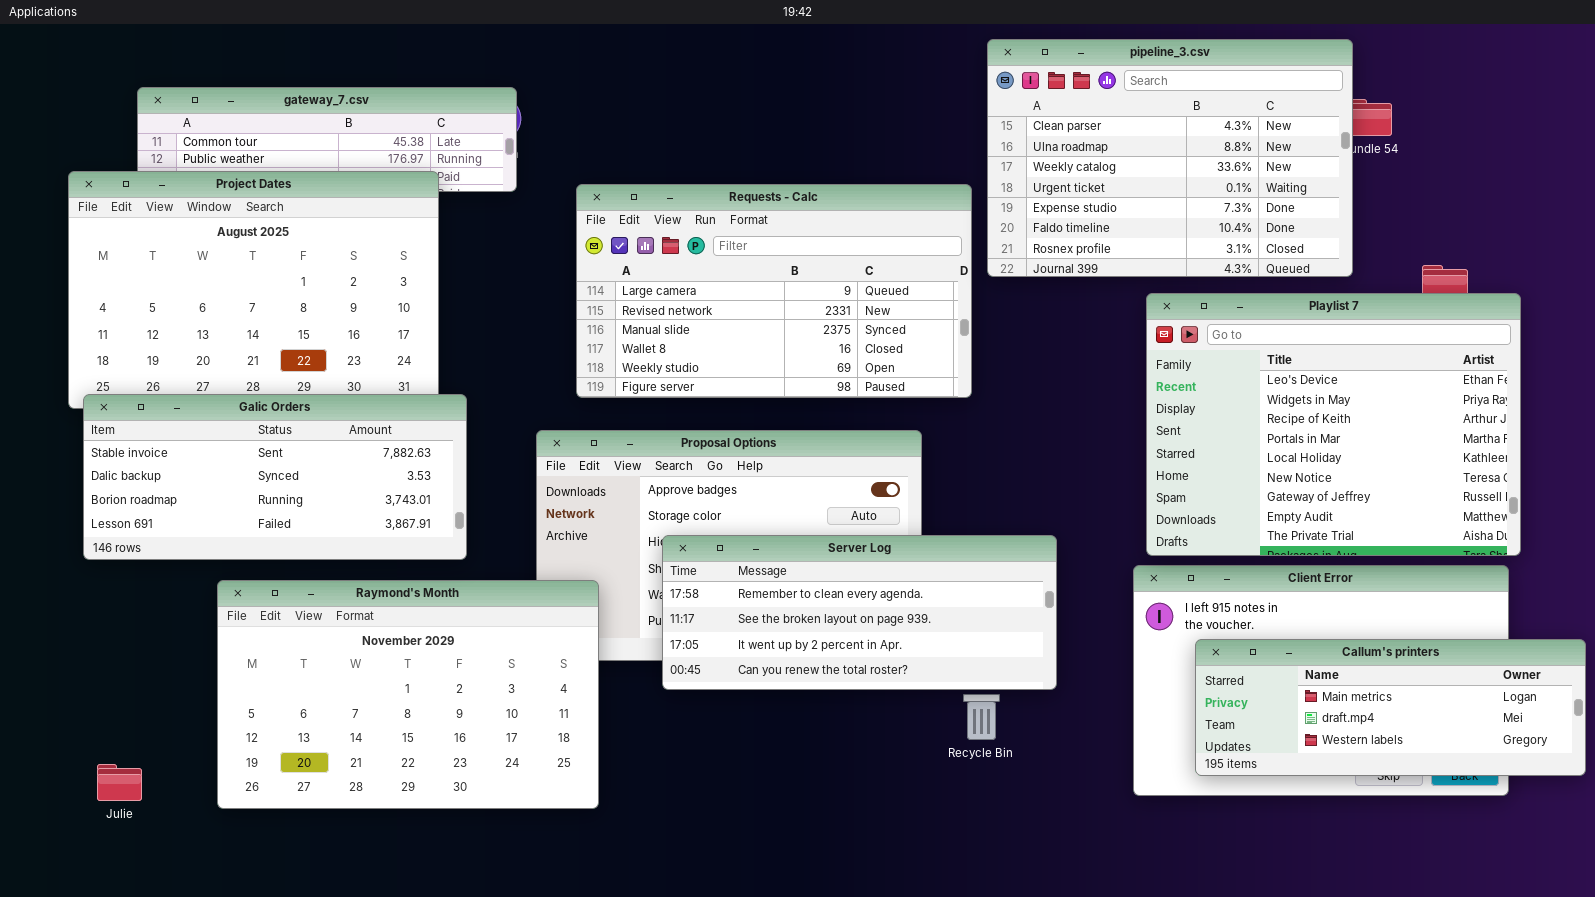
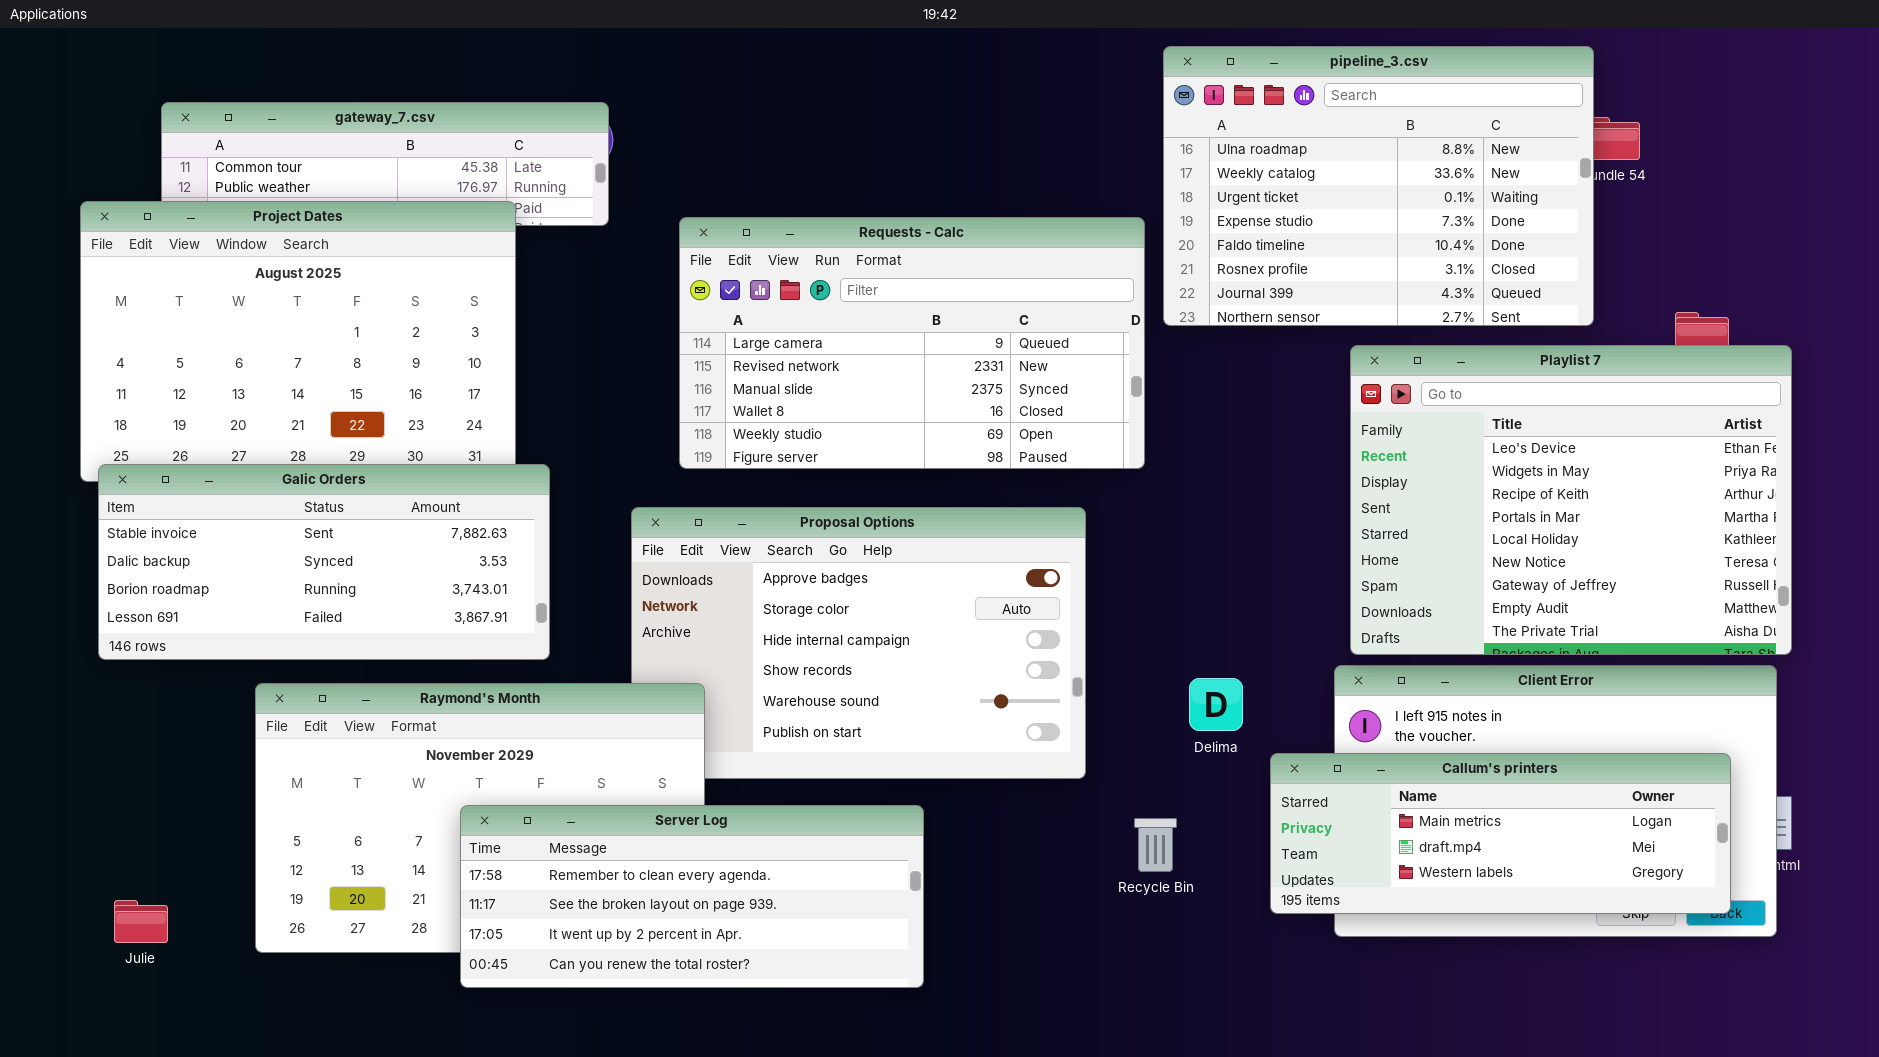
pipeline_3.csv: [987,39,1353,277] -> [1163,46,1594,326], scrolled down 1 row
Server Log: [662,535,1057,690] -> [460,805,924,988], moved
Callum's printers: [1195,639,1586,776] -> [1270,753,1731,914], moved

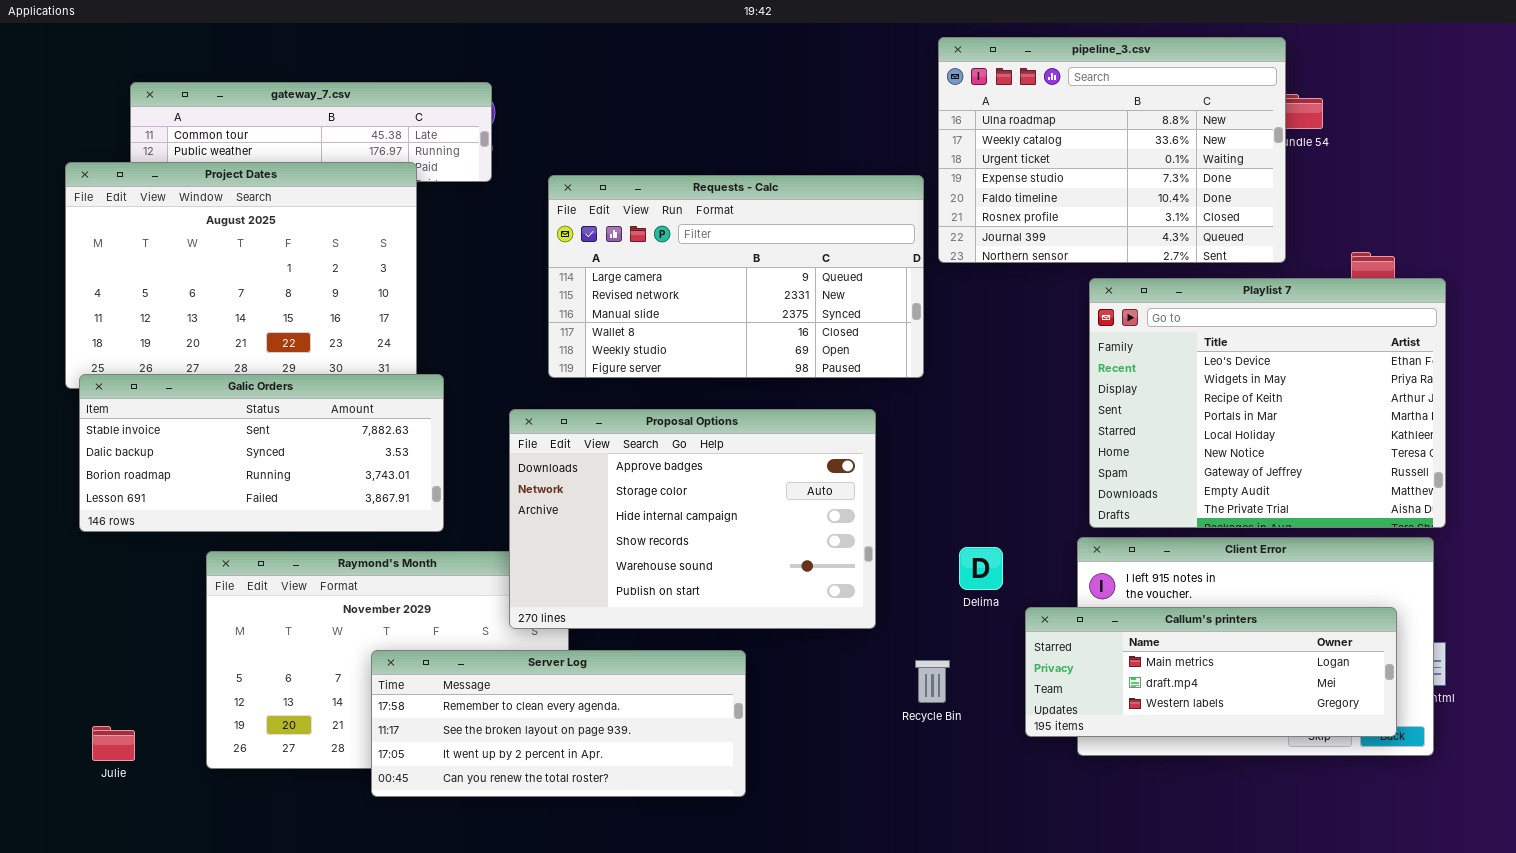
Proposal Options: [631,507,1086,779] -> [509,409,876,629], raised

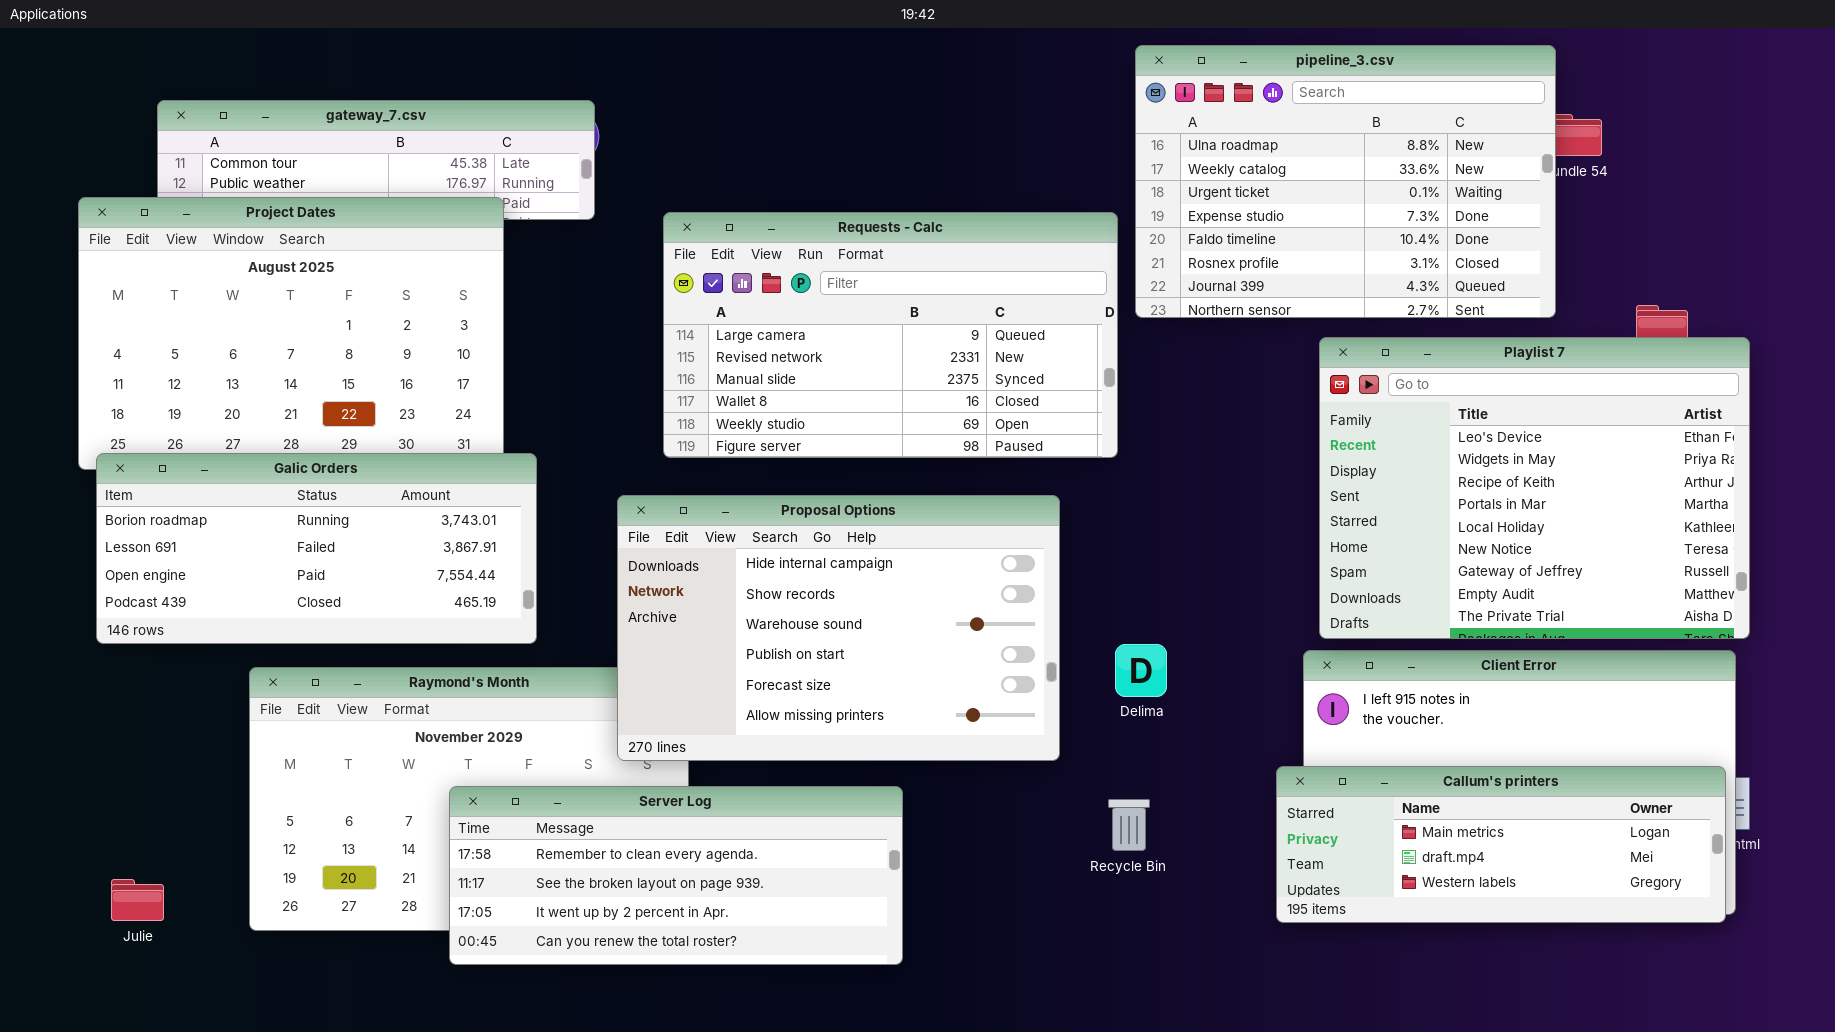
Galic Orders: [79,374,444,532] -> [96,453,537,644], scrolled down 2 rows
Proposal Options: [509,409,876,629] -> [617,495,1060,761], scrolled down 2 rows
Delima: [959,547,1003,590] -> [1115,644,1167,697], moved
Callum's printers: [1025,607,1397,737] -> [1276,766,1726,923], moved

